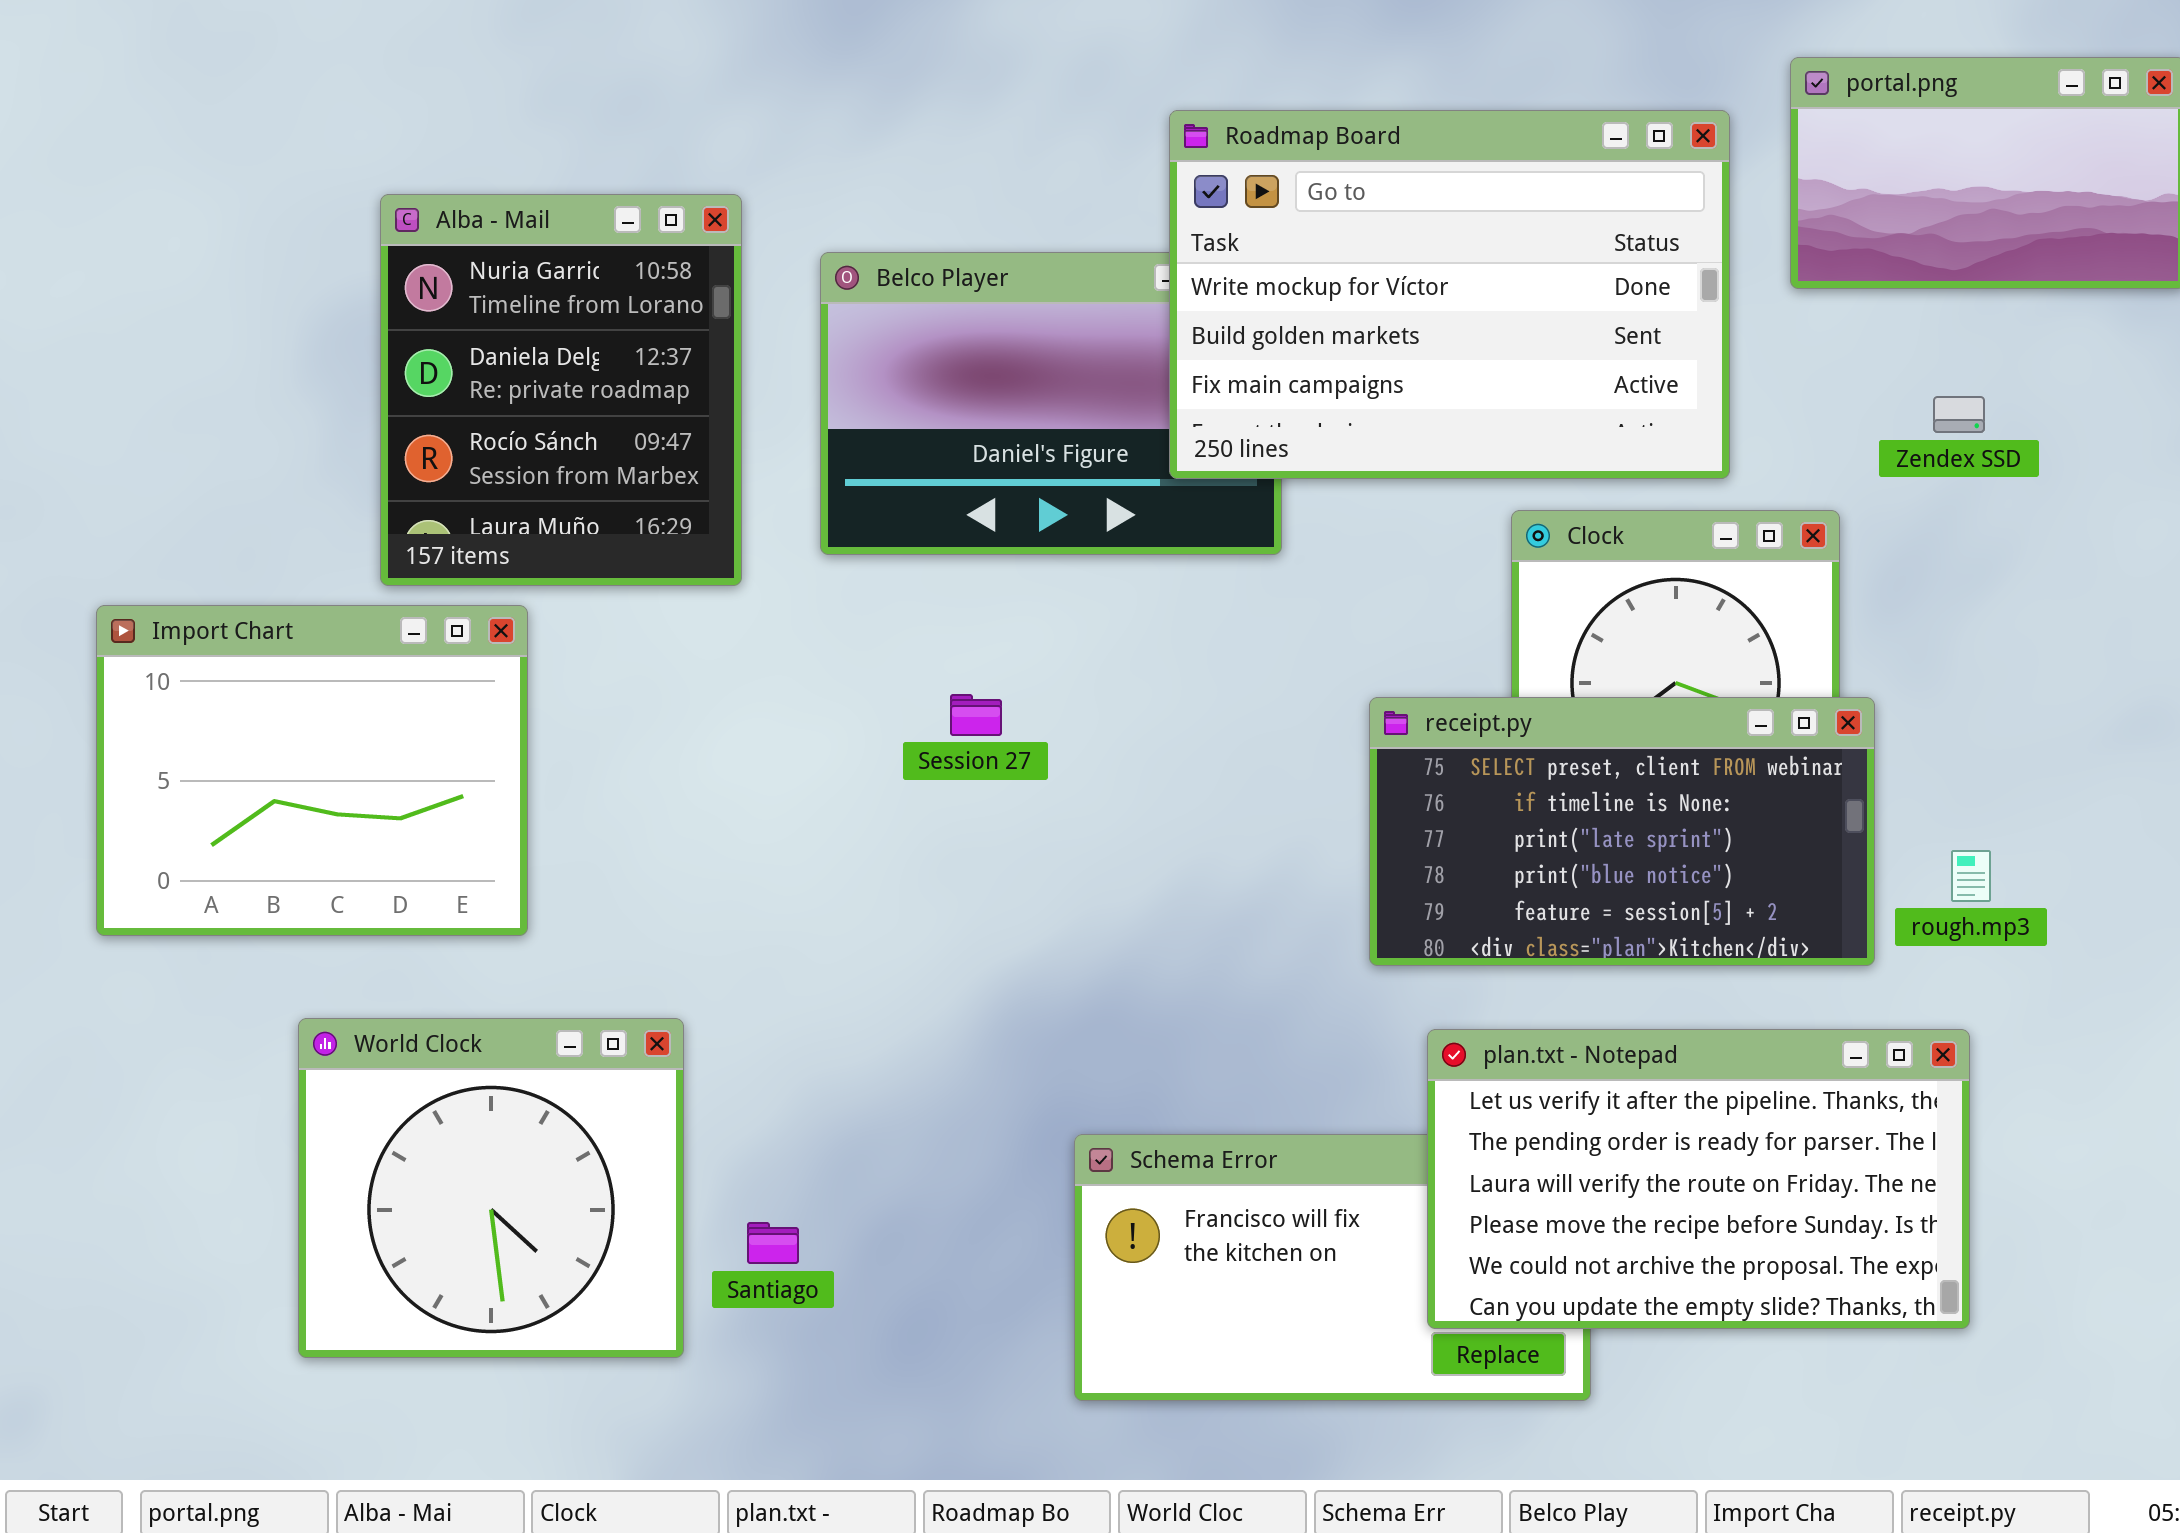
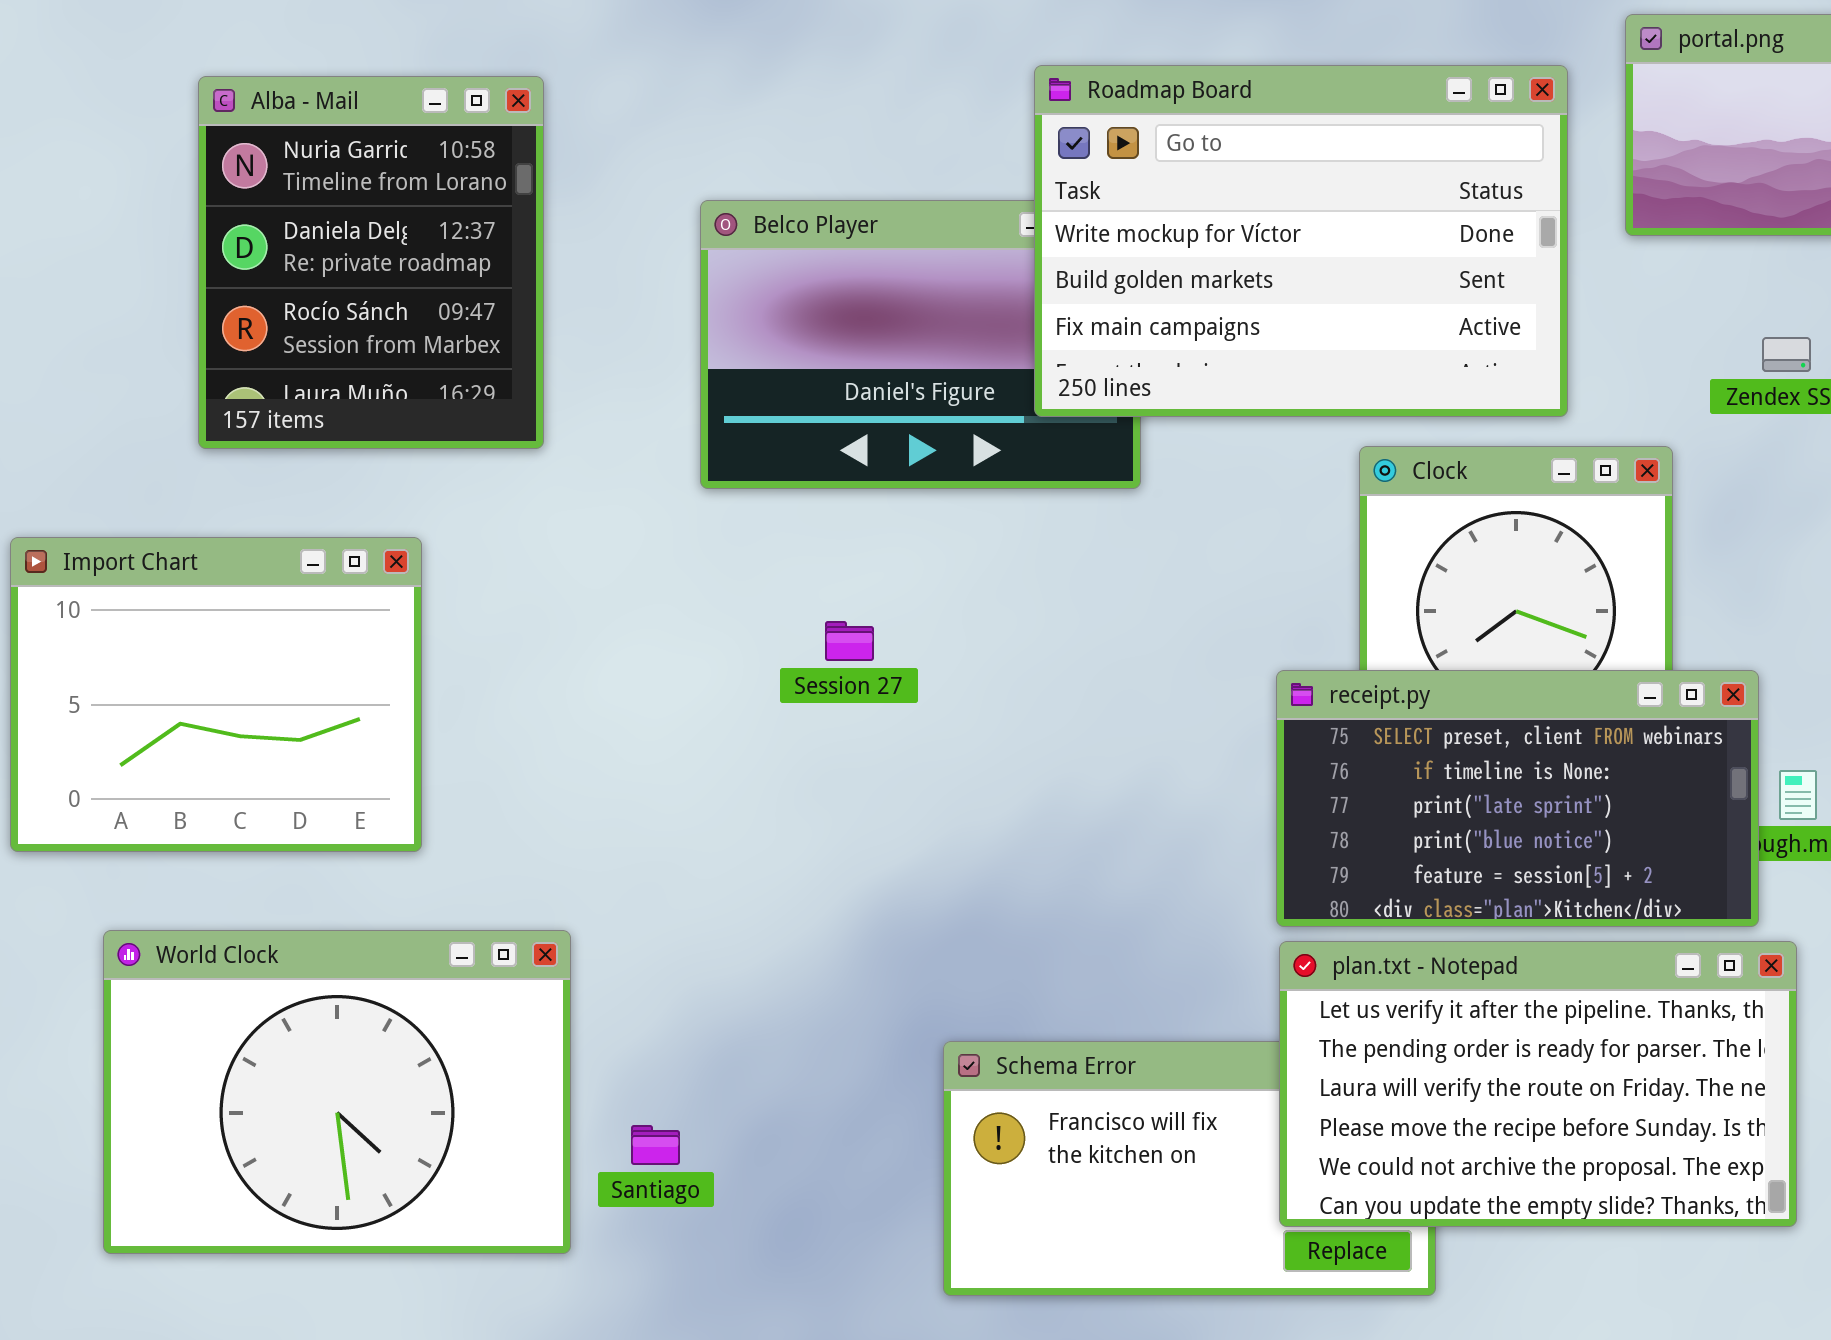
Alba - Mail: [380,194,742,586] -> [198,76,544,449], moved
receipt.py: [1369,697,1875,966] -> [1276,670,1759,927], moved
World Clock: [298,1018,684,1358] -> [103,930,571,1254], resized

